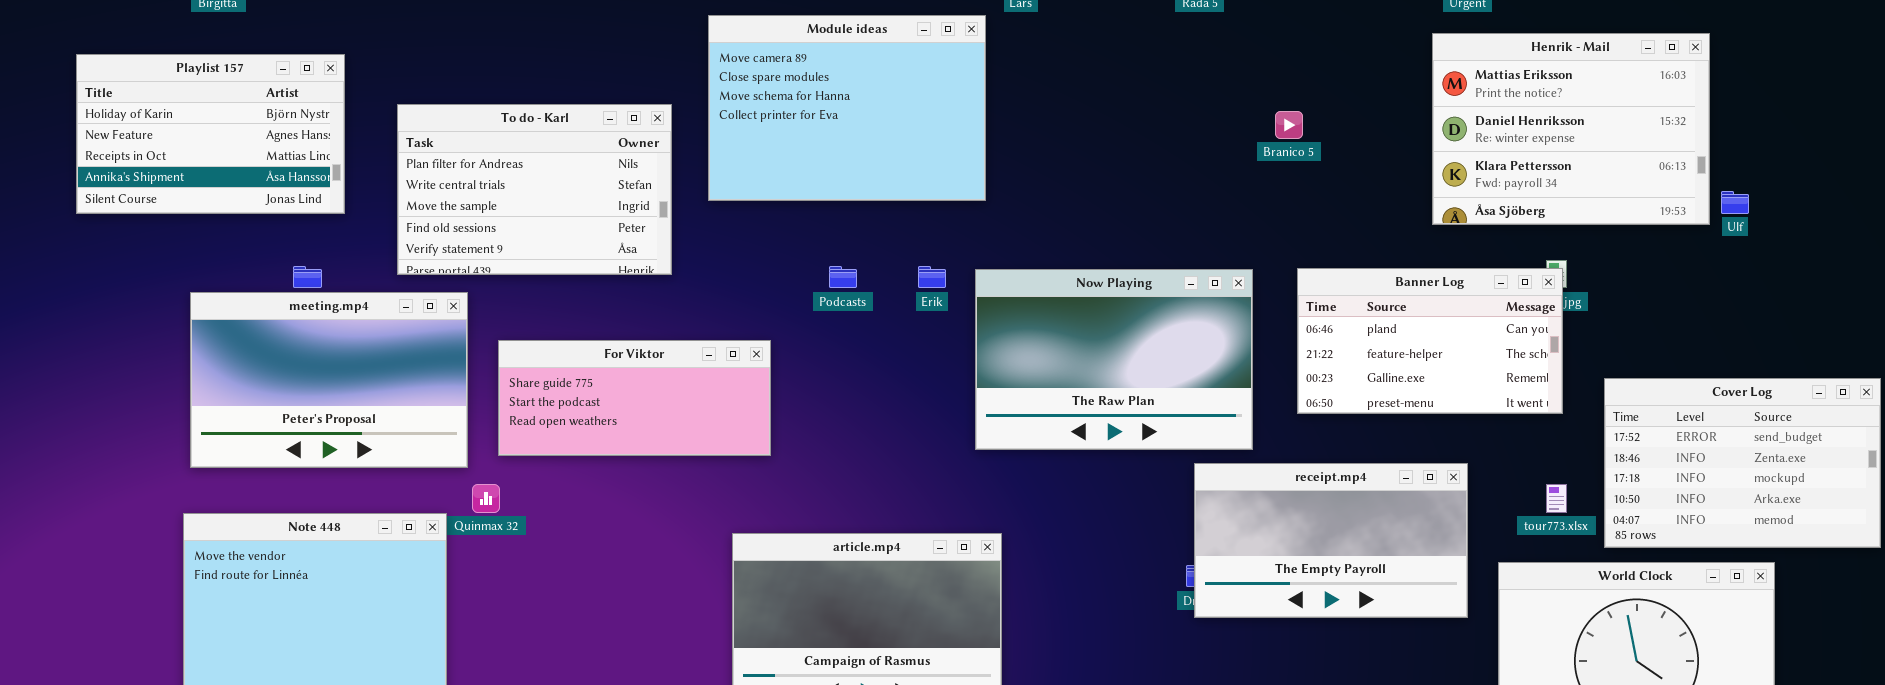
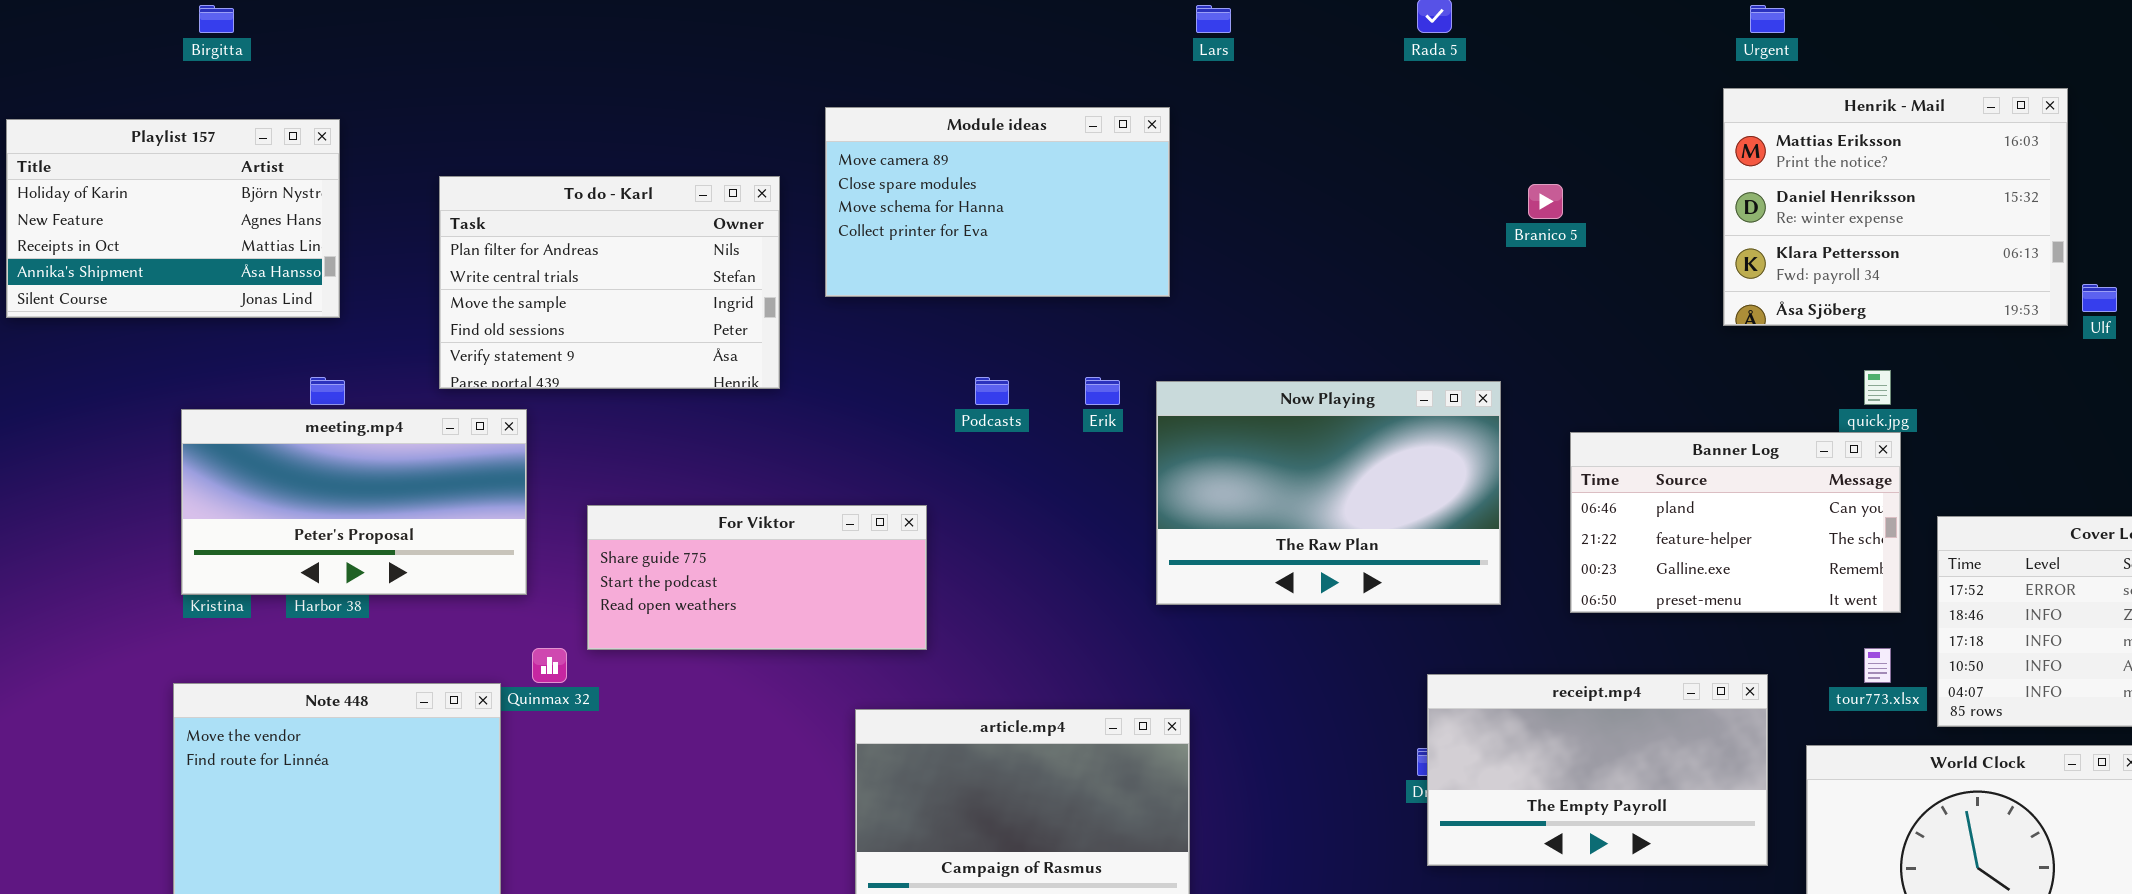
Module ideas: [708,15,986,201] -> [825,107,1170,297], resized
Playlist 157: [76,54,345,214] -> [6,119,340,318], moved
Banner Log: [1297,268,1563,414] -> [1570,432,1901,613], moved
meeting.mp4: [190,292,468,468] -> [181,409,527,595], resized
For Viktor: [498,340,771,456] -> [587,505,927,650], moved
receipt.mp4: [1194,463,1468,618] -> [1427,674,1768,866], moved

